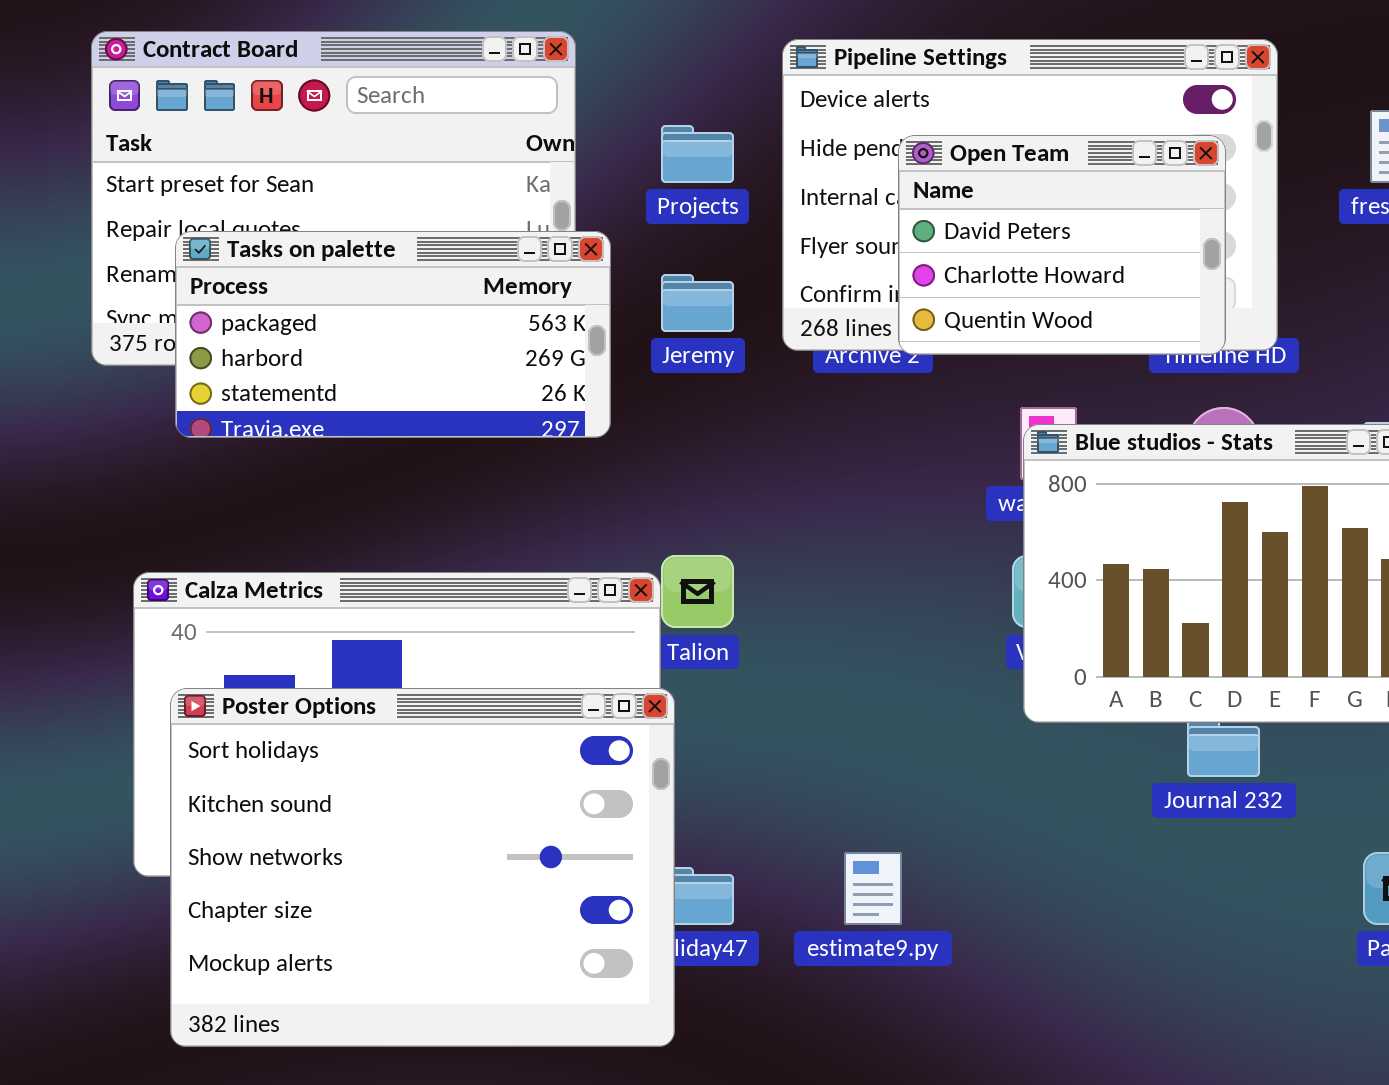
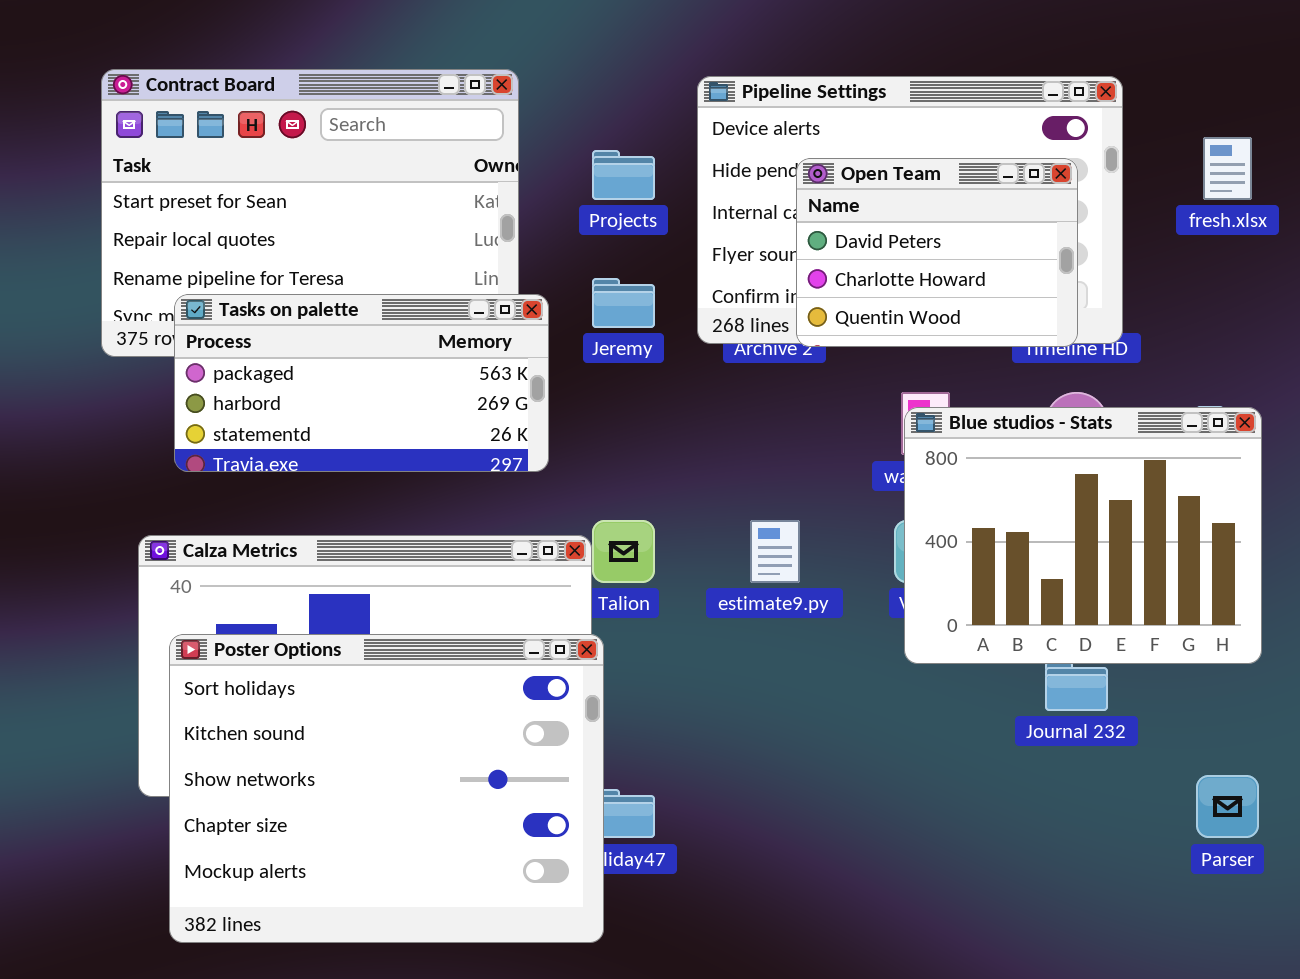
Tasks on palette: [175,231,611,438] -> [174,294,549,472], moved
estimate9.py: [844,852,902,925] -> [750,520,800,583], moved

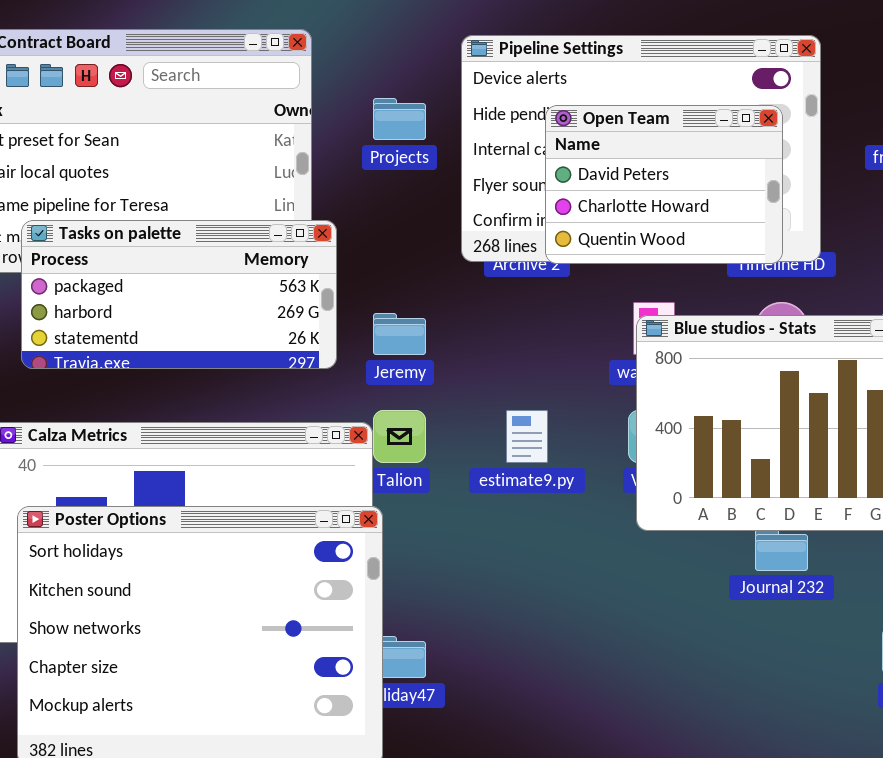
Jeremy: [592,278,655,328] -> [373,313,426,355], moved

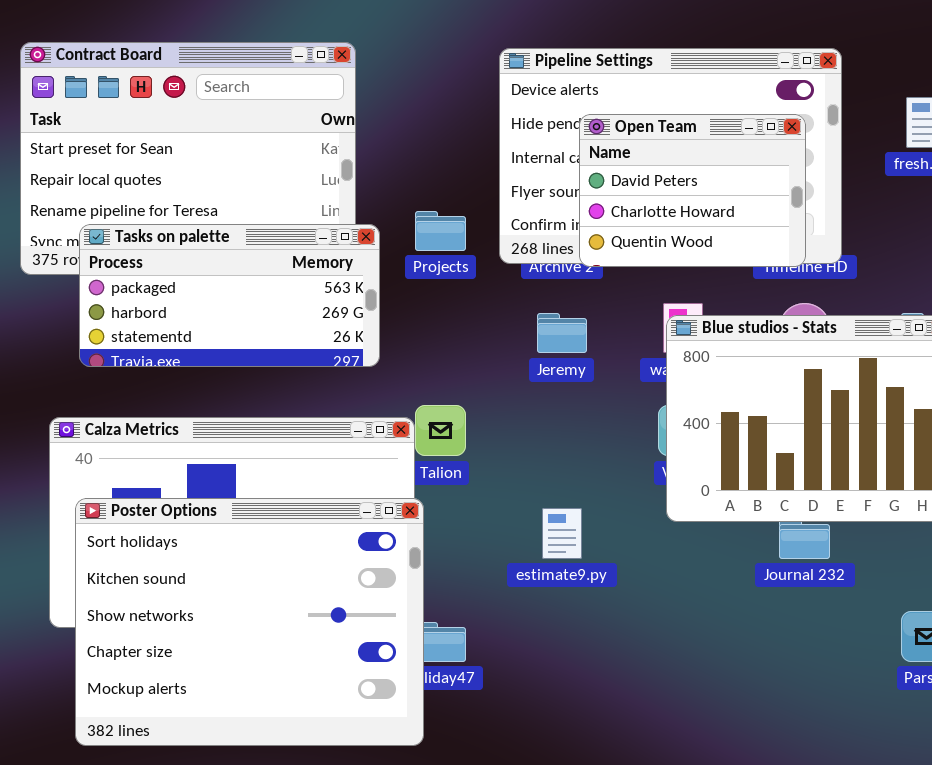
Projects: [373,98,426,140] -> [415,211,466,251], moved
Jeremy: [373,313,426,355] -> [537,313,587,353], moved
estimate9.py: [506,410,548,463] -> [542,508,582,559], moved

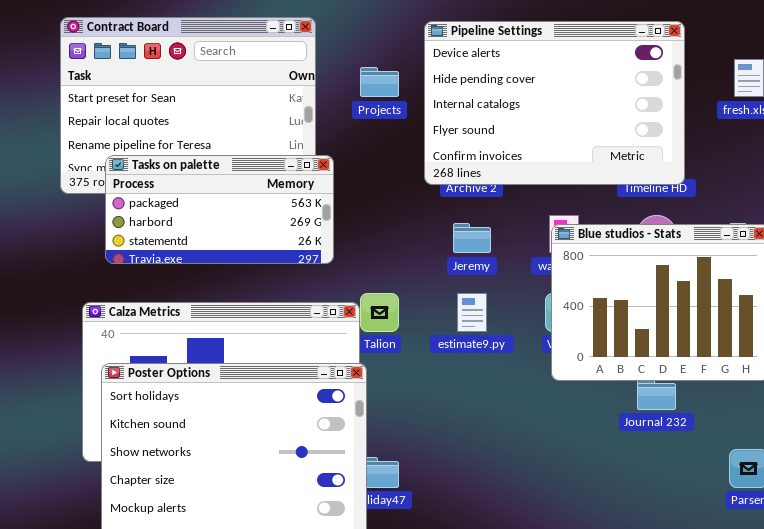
Open Team: [579,114,806,267] -> none, closed
Projects: [415,211,466,251] -> [360,67,399,97], moved
estimate9.py: [542,508,582,559] -> [457,293,487,332], moved

